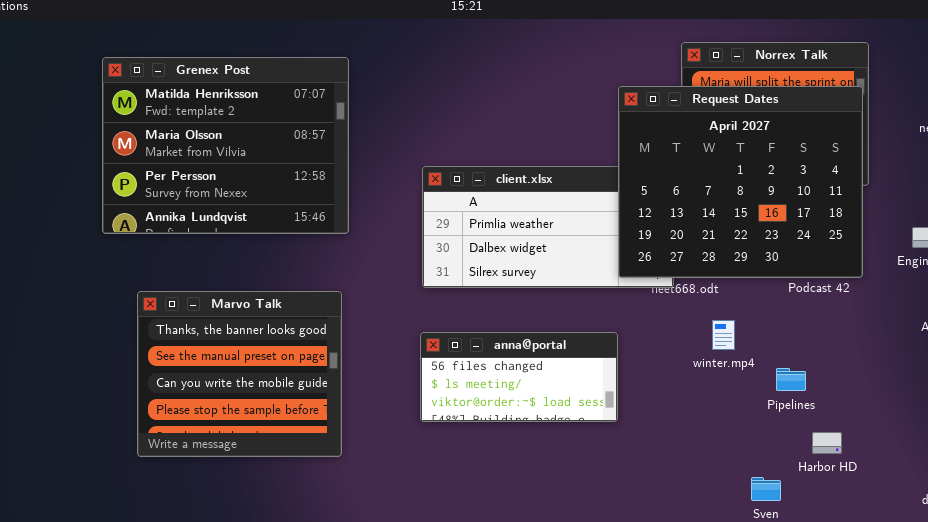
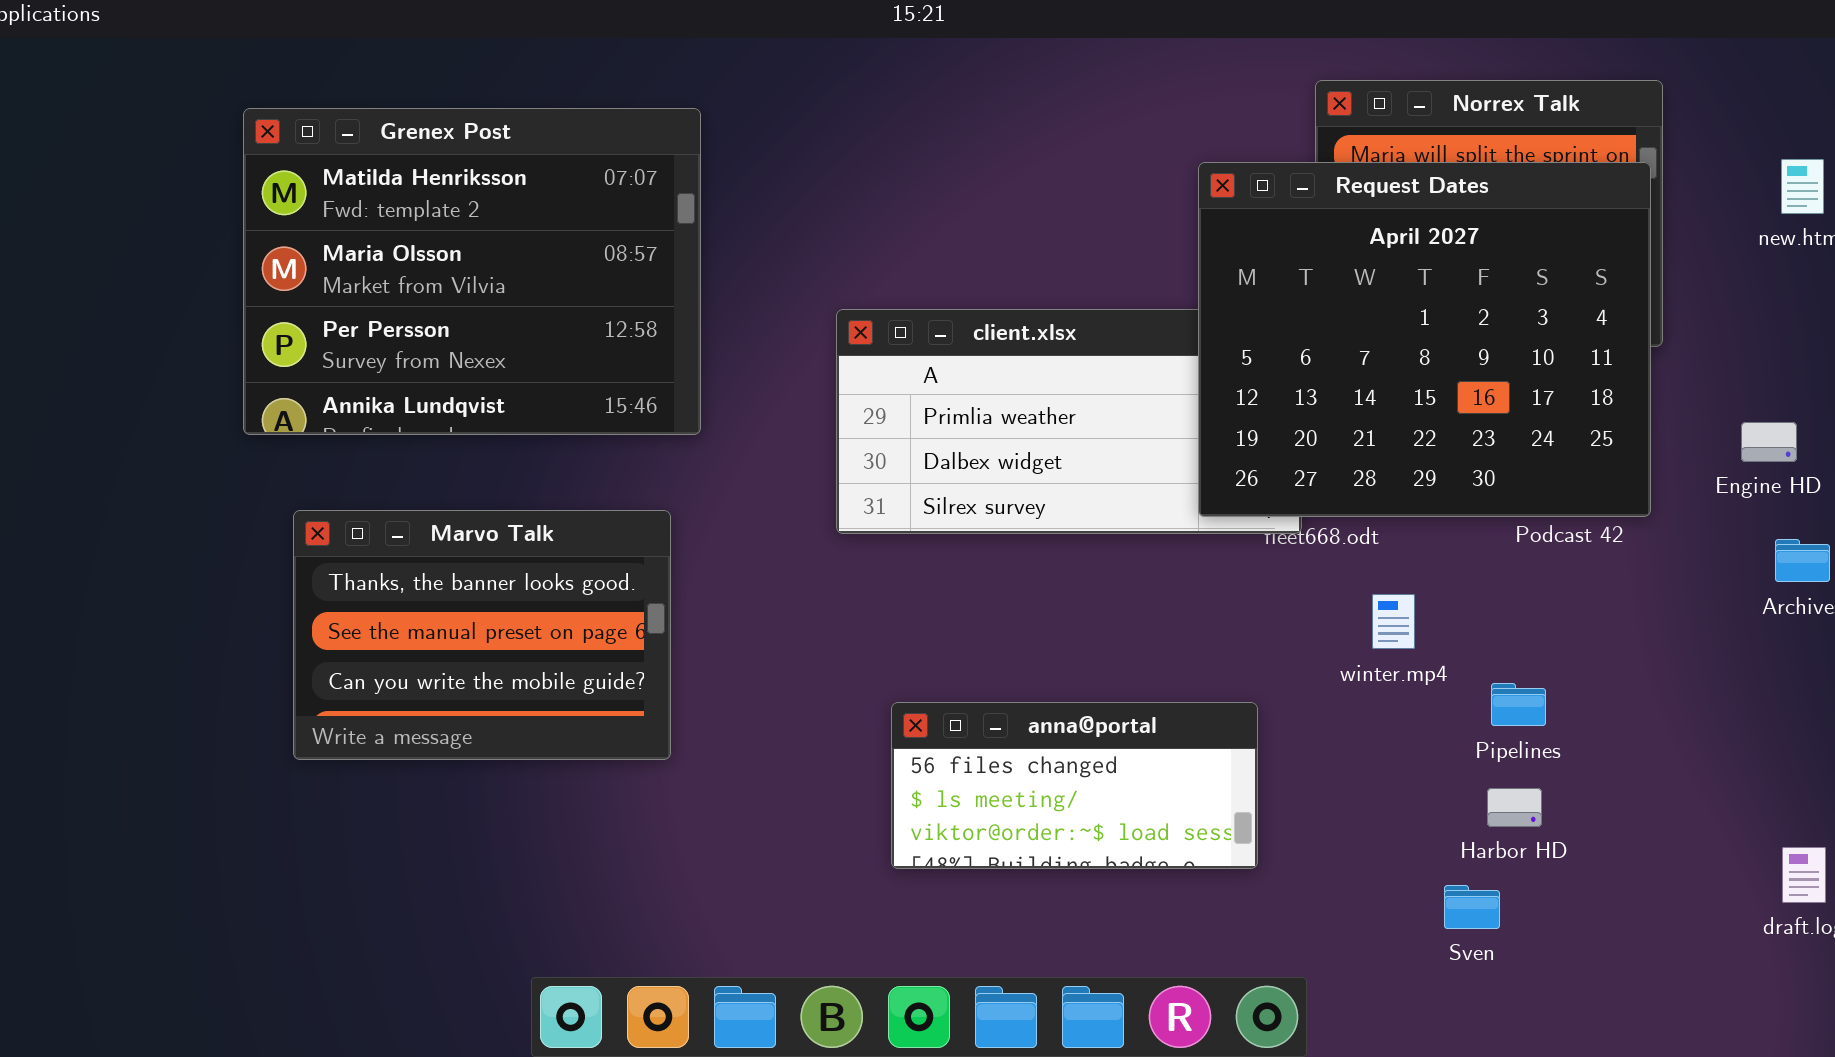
Marvo Talk: [137,291,342,457] -> [293,510,671,760], moved, resized
anna@portal: [420,332,618,422] -> [891,702,1258,869], moved
Harbor HD: [812,432,842,454] -> [1487,788,1542,827], moved

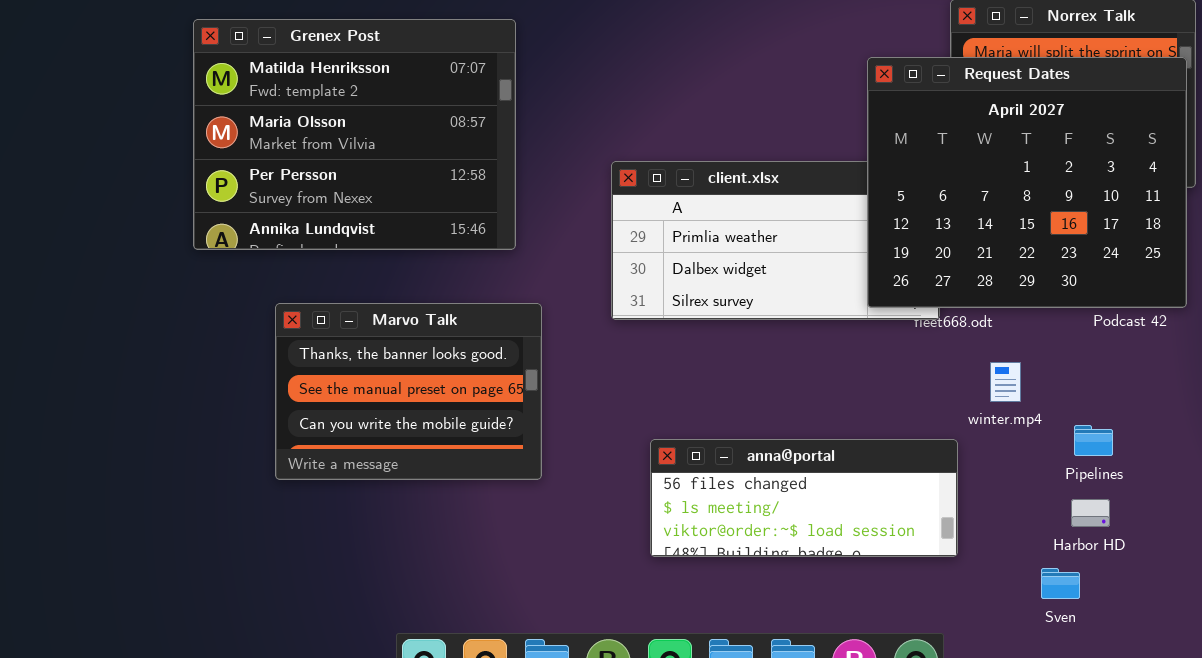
Marvo Talk: [293,510,671,760] -> [275,303,542,480], moved
anna@portal: [891,702,1258,869] -> [650,439,958,557], resized

